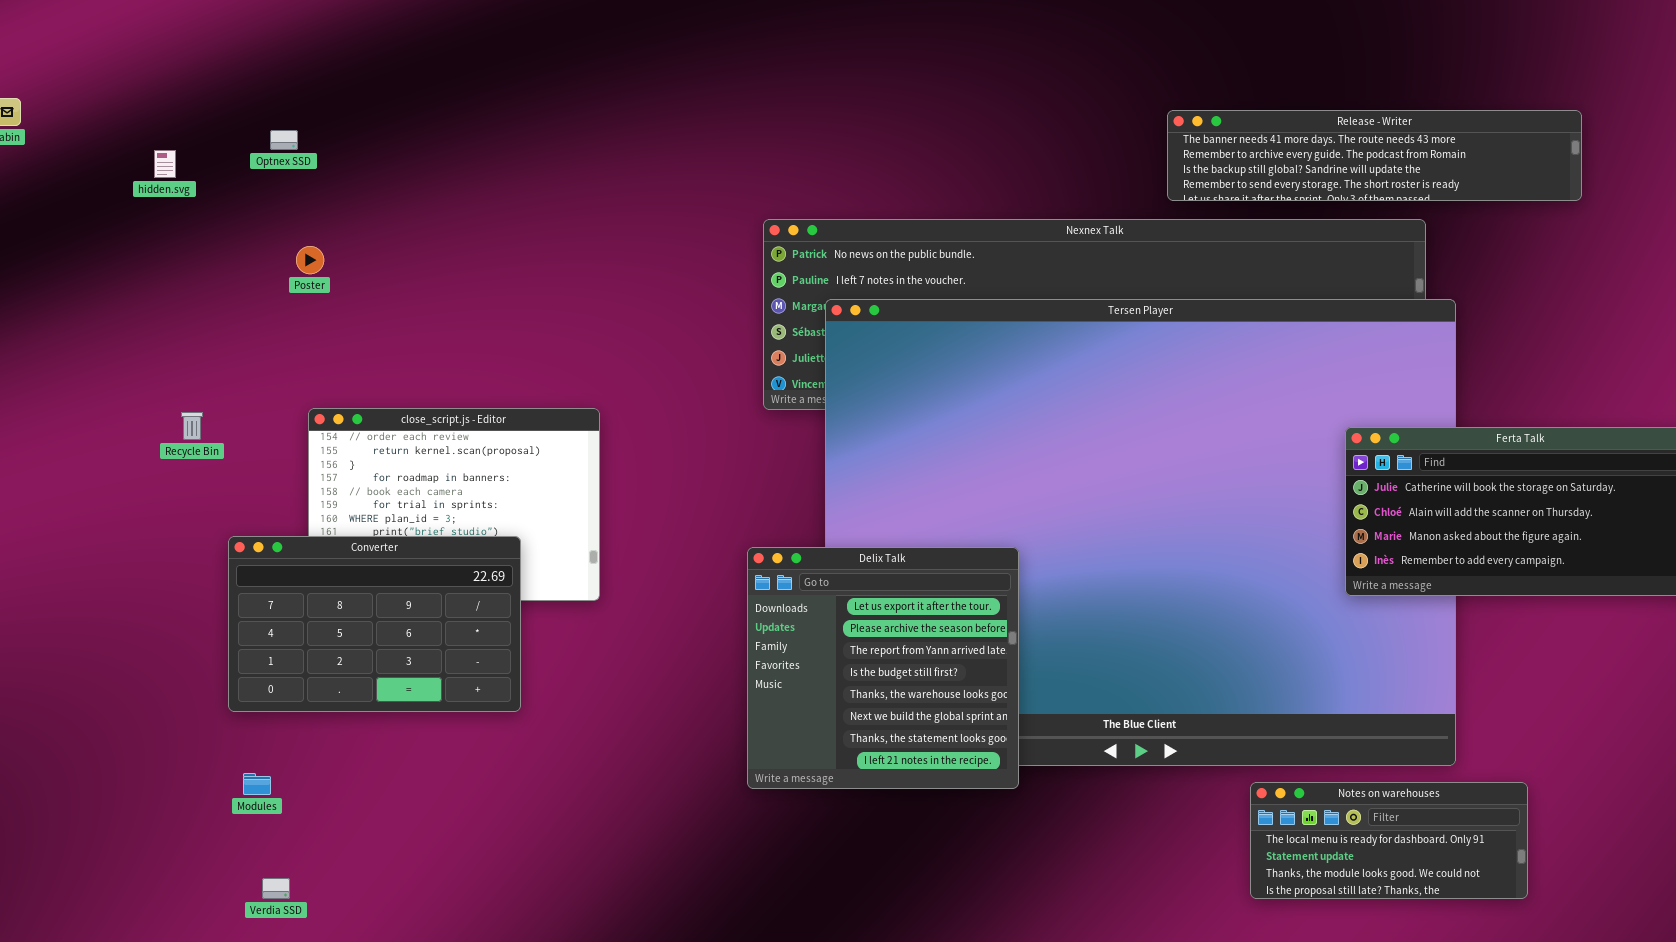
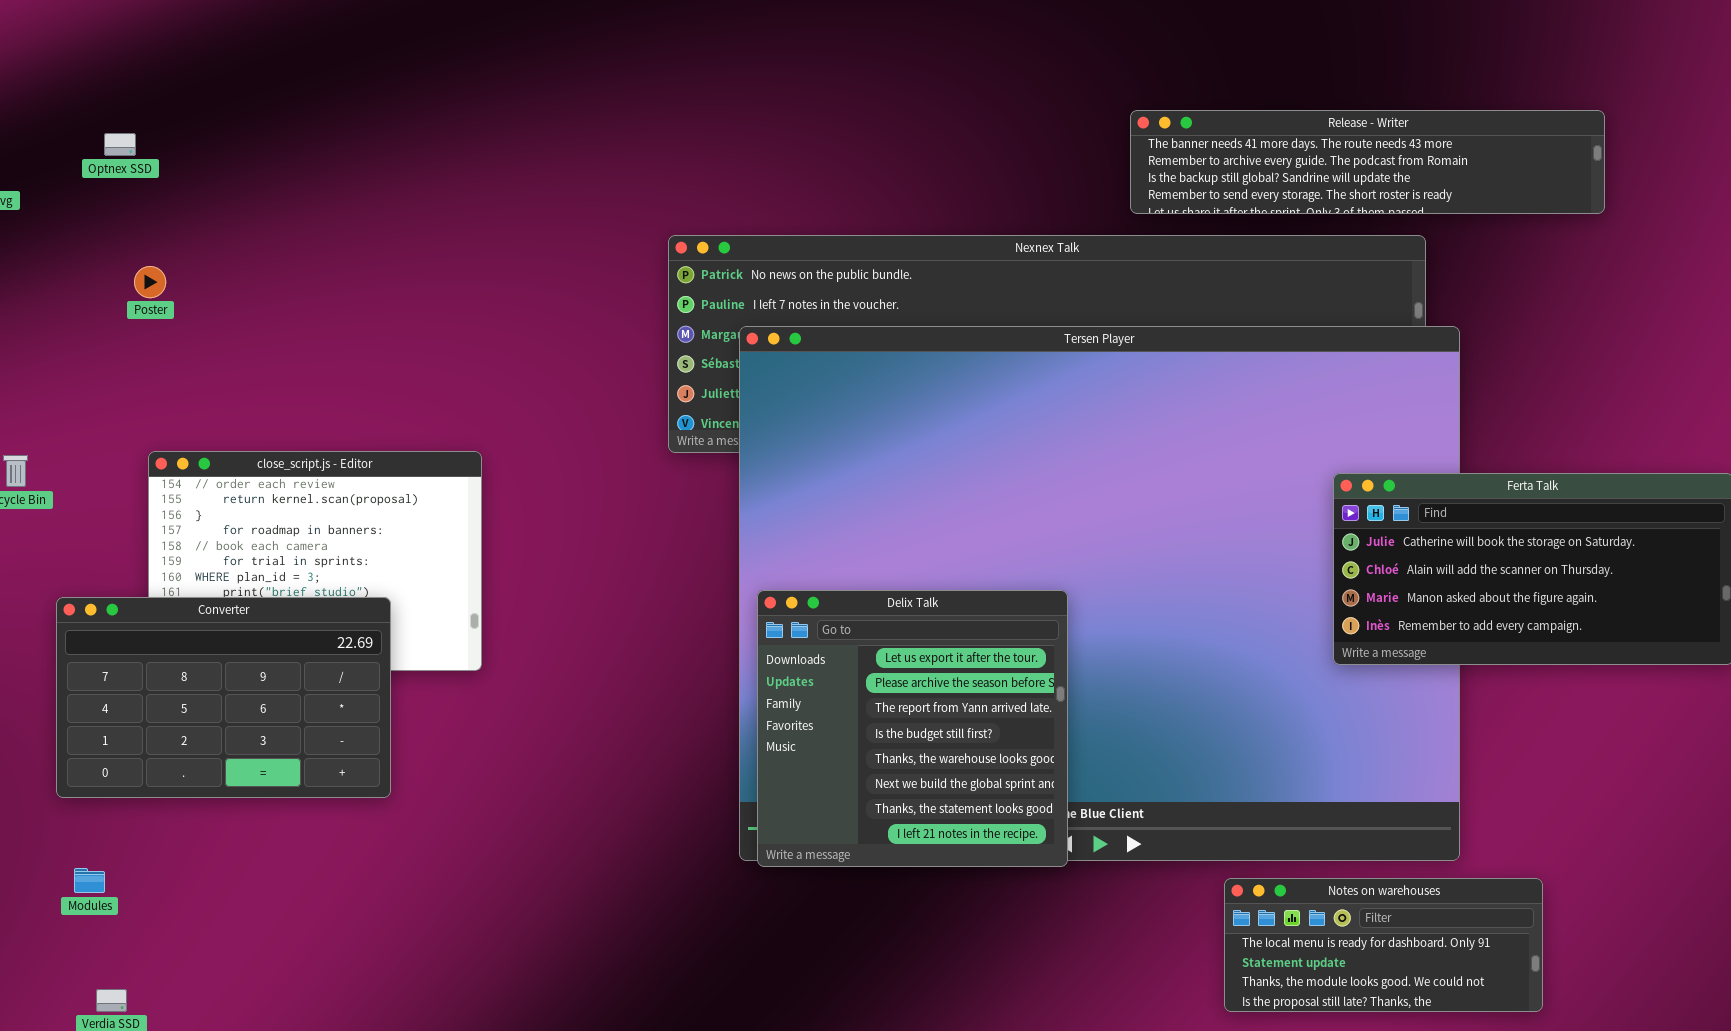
Delix Talk: [747,547,1019,789] -> [757,590,1068,867], moved

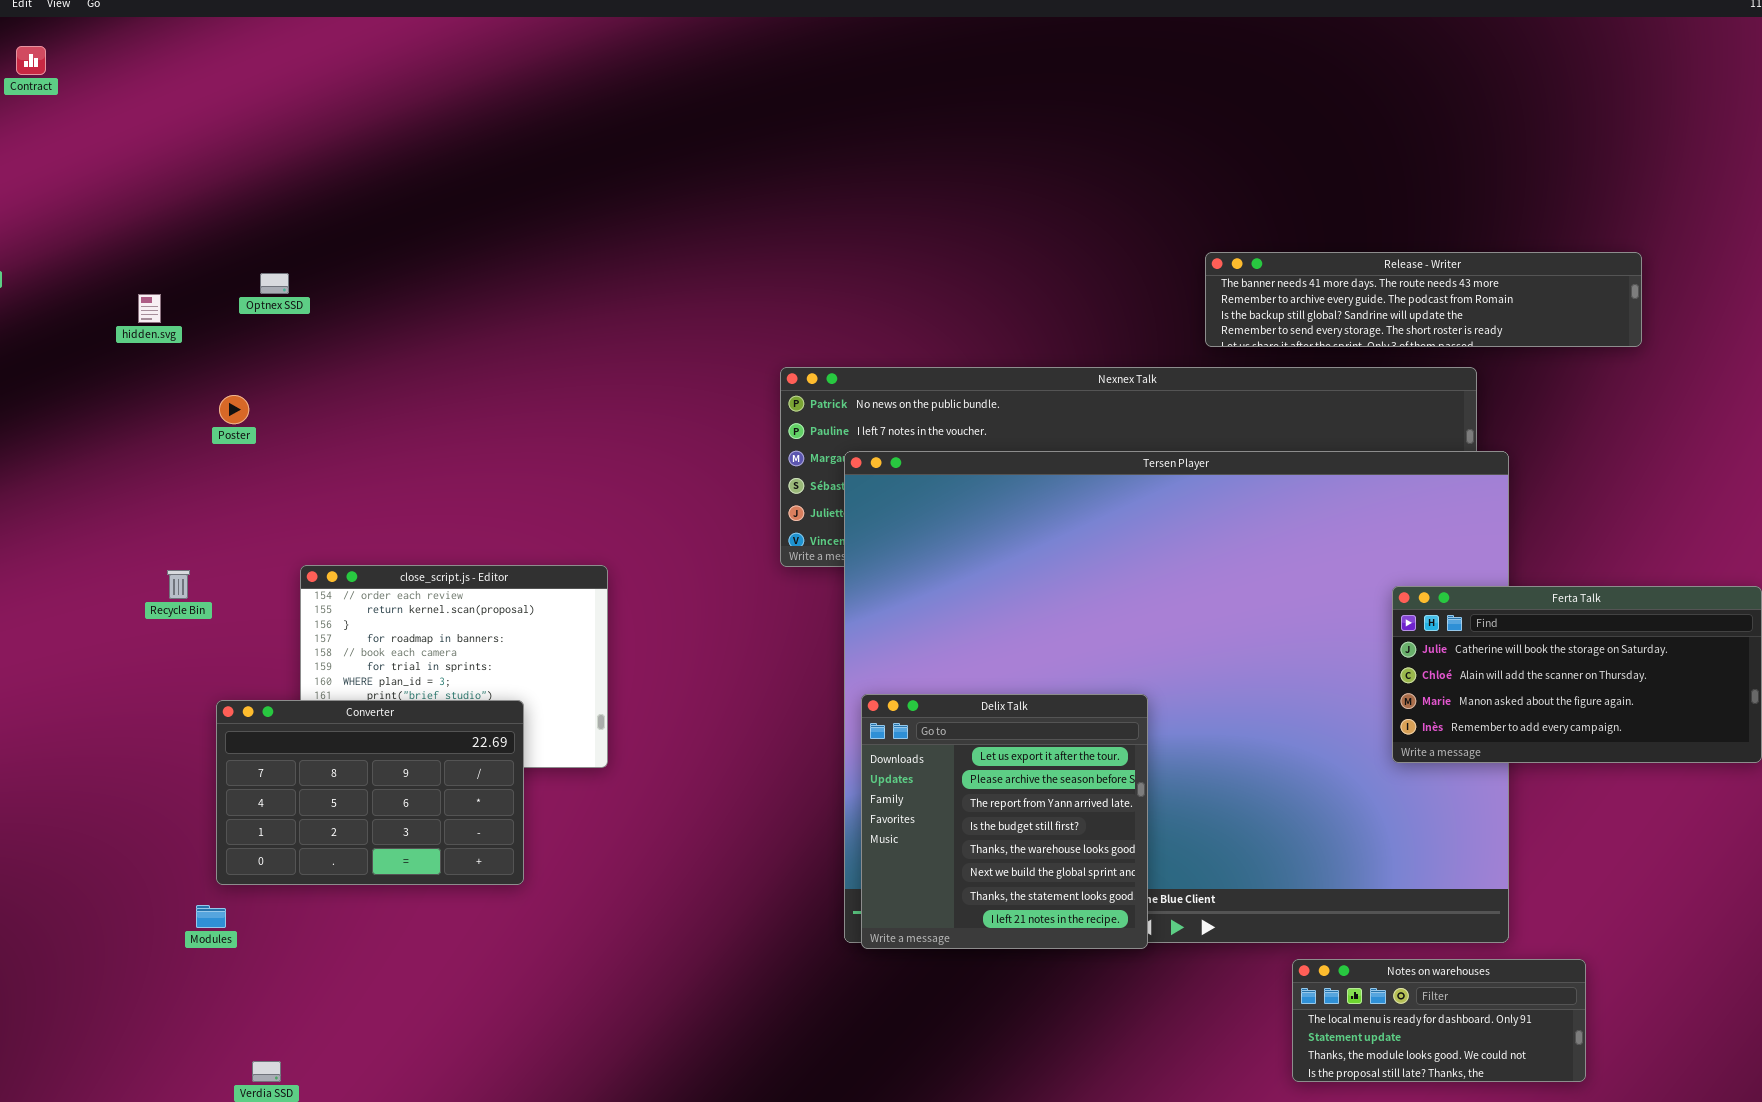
Poster: [134,266,166,298] -> [219,395,249,424], moved
Modules: [74,868,105,893] -> [196,905,226,928], moved

